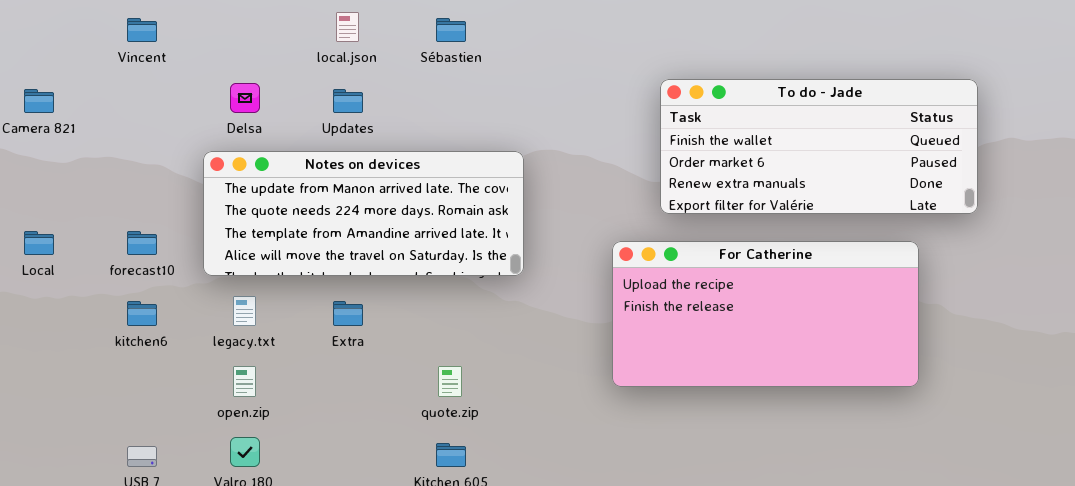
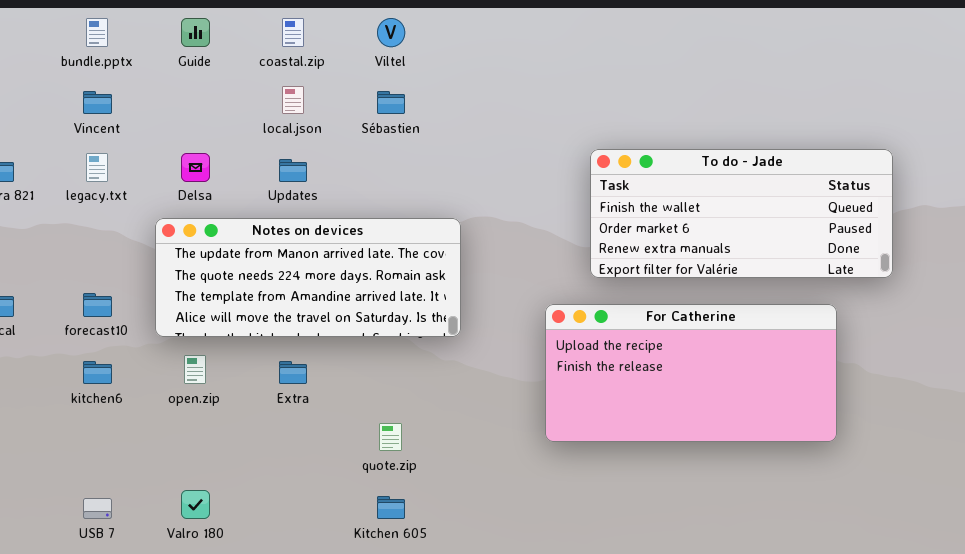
legacy.txt: [233,296,256,326] -> [86,153,108,182], moved
open.zip: [233,366,256,397] -> [184,355,206,384], moved

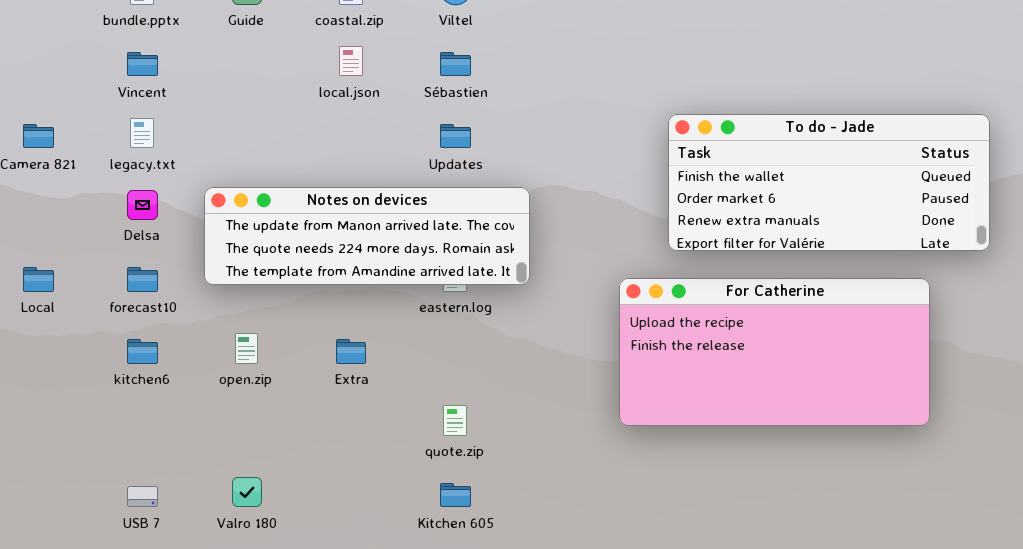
Delsa: [181,153,210,182] -> [127,190,158,220], moved
Updates: [279,159,307,182] -> [440,124,471,148], moved
Notes on devices: [155,218,461,337] -> [204,187,530,285], resized

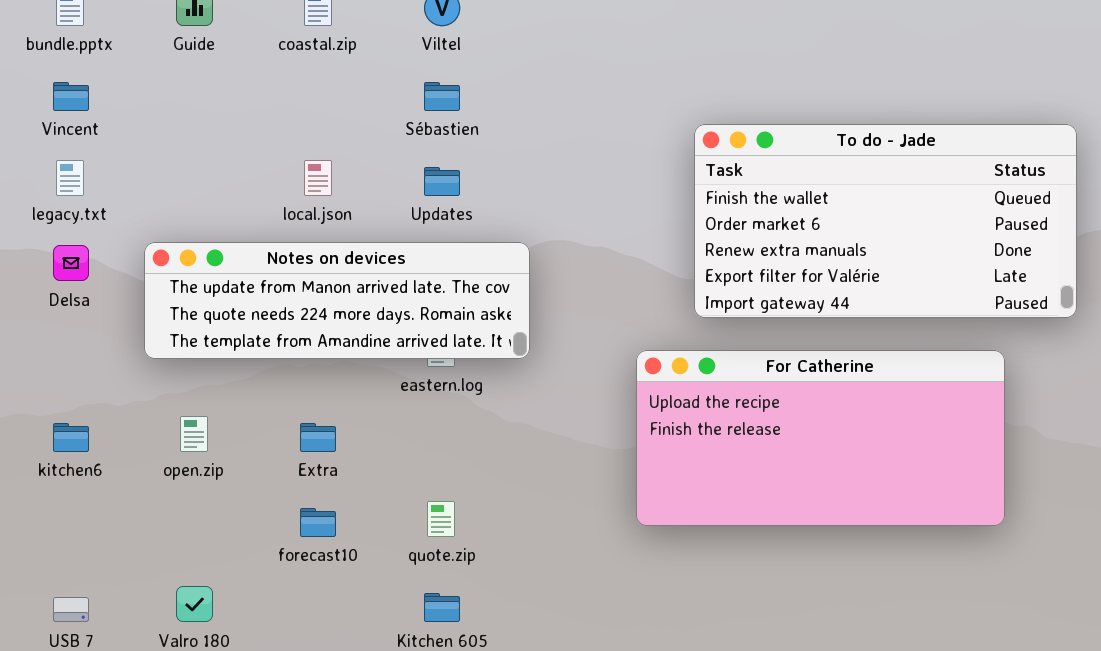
local.json: [339,46,363,76] -> [304,160,332,196], moved
To do - Jade: [668,114,990,251] -> [694,124,1077,318], resized
forecast10: [127,267,158,292] -> [300,508,336,537], moved

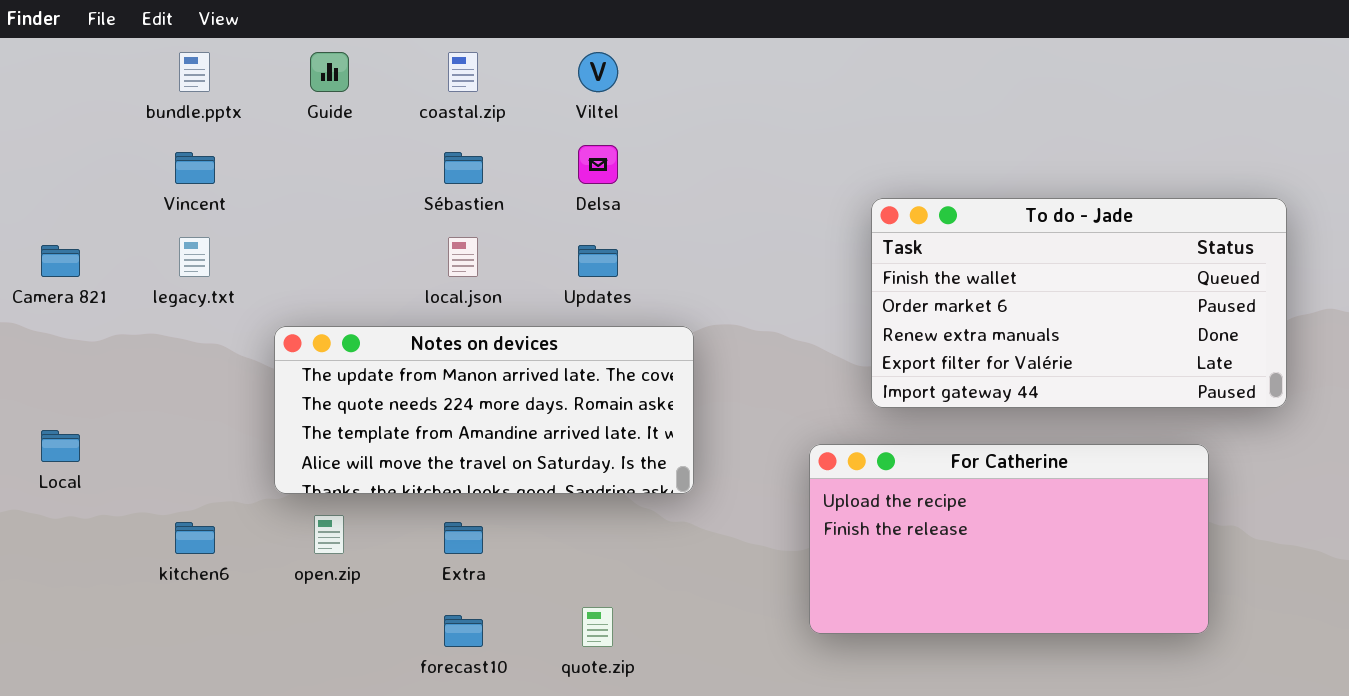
Sébastien: [424,82,460,111] -> [444,152,483,184], moved
Notes on devices: [144,242,530,359] -> [274,326,694,494], resized
Delsa: [53,245,89,281] -> [578,145,618,184], moved

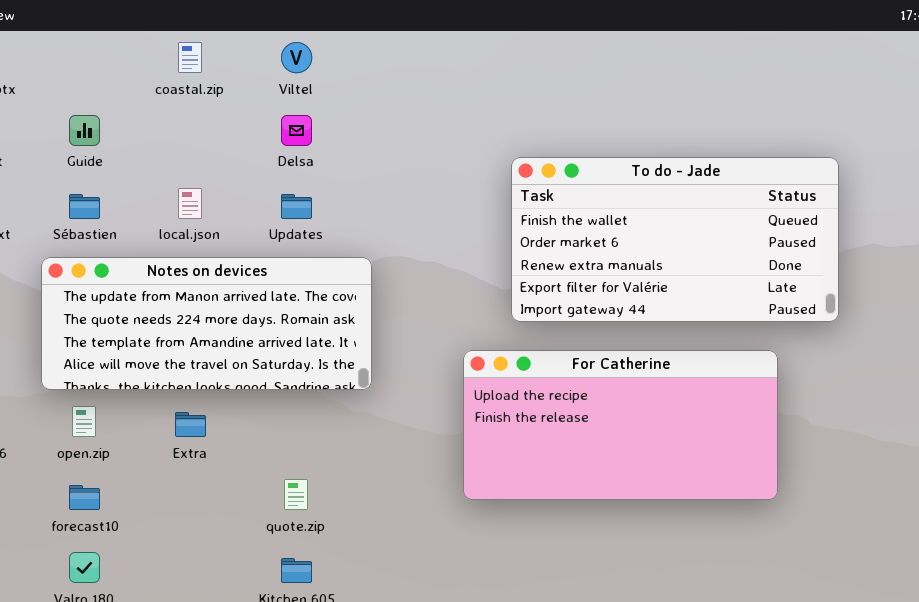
Guide: [310,52,349,92] -> [69,115,100,146], moved
Sébastien: [444,152,483,184] -> [69,194,100,219], moved
forecast10: [444,615,483,647] -> [69,485,100,510], moved

